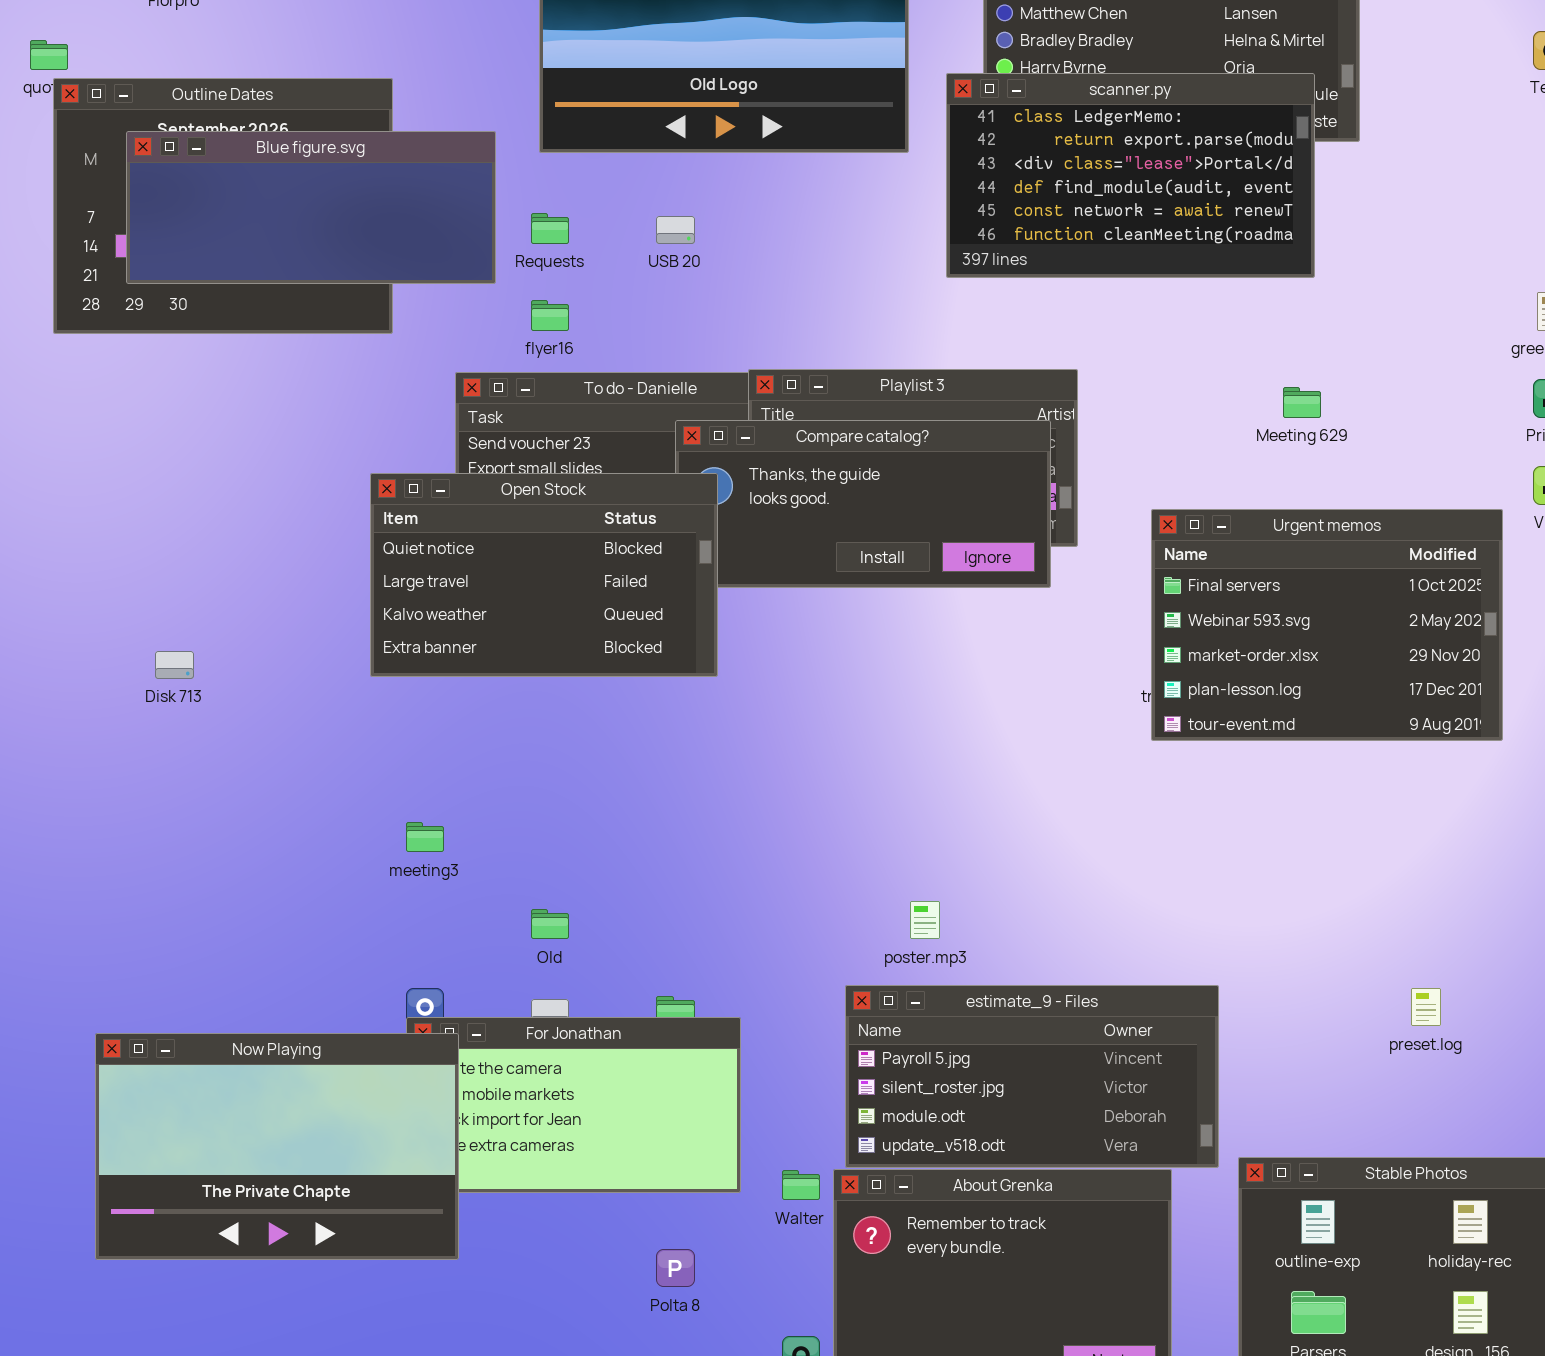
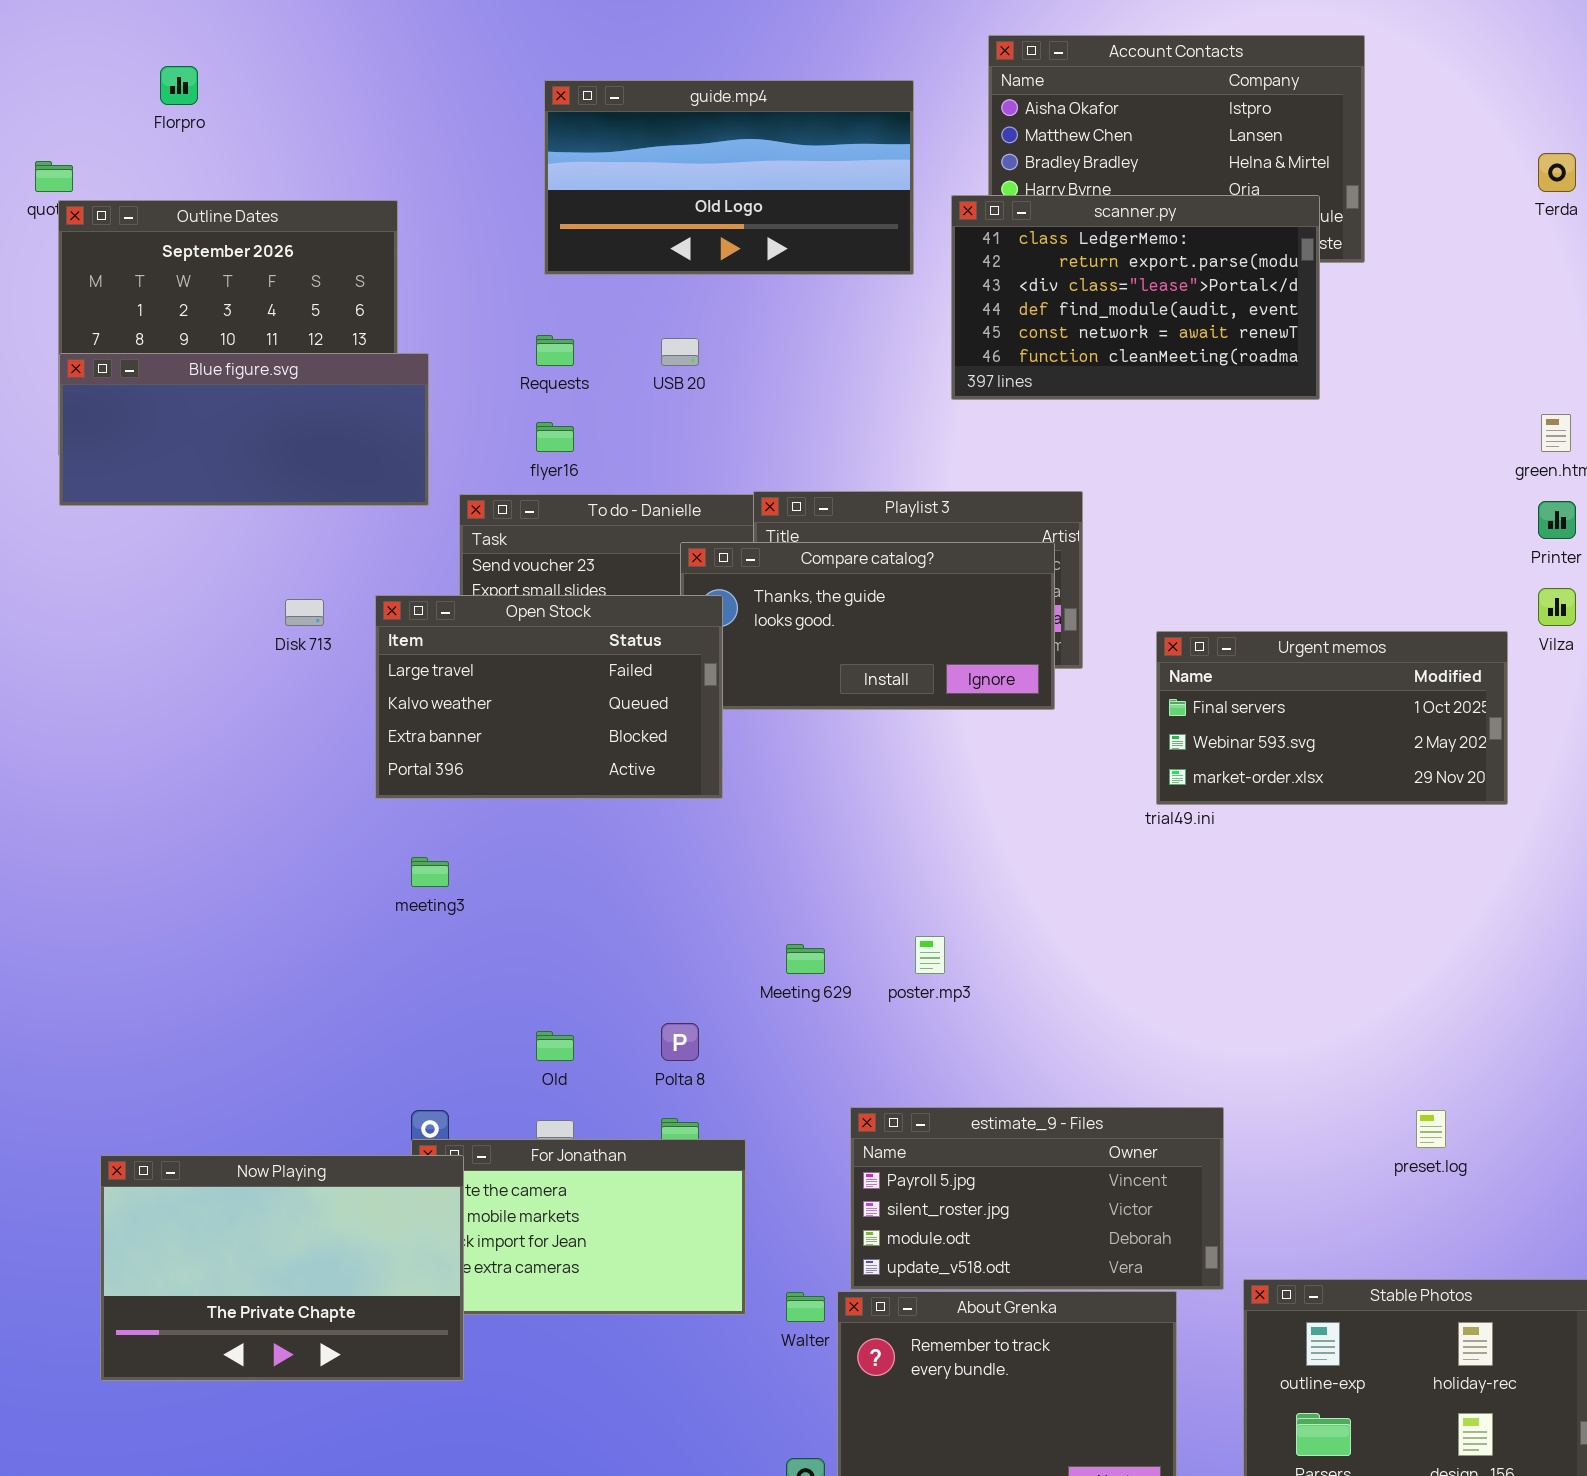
Blue figure.svg: [126,131,496,284] -> [59,353,429,506], moved
Meeting 629: [1283,387,1321,418] -> [786,944,825,974], moved
Open Stock: [370,473,718,677] -> [375,595,723,799], scrolled down 1 row
Urgent memos: [1151,509,1503,741] -> [1156,631,1508,805], resized
Disk 713: [155,651,194,679] -> [285,599,324,626], moved
meeting3: [406,822,444,852] -> [411,857,449,887], moved
poster.mp3: [910,901,940,939] -> [915,936,945,974], moved
Polta 8: [656,1249,695,1287] -> [661,1023,699,1061], moved

